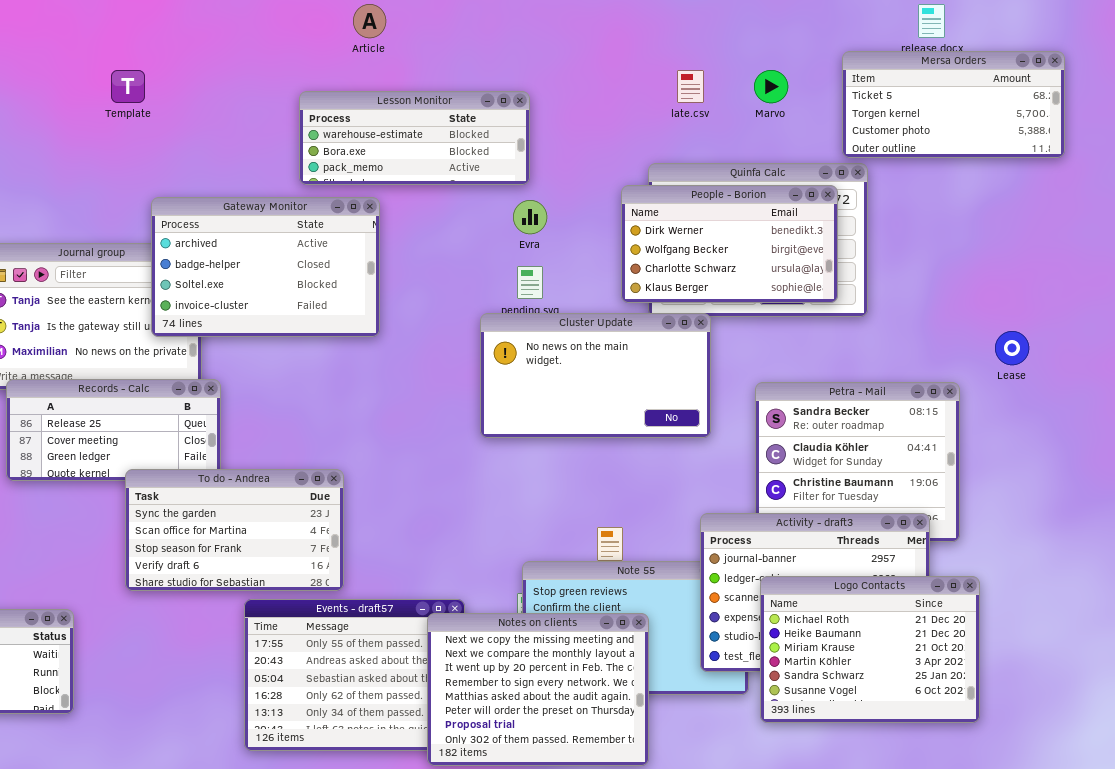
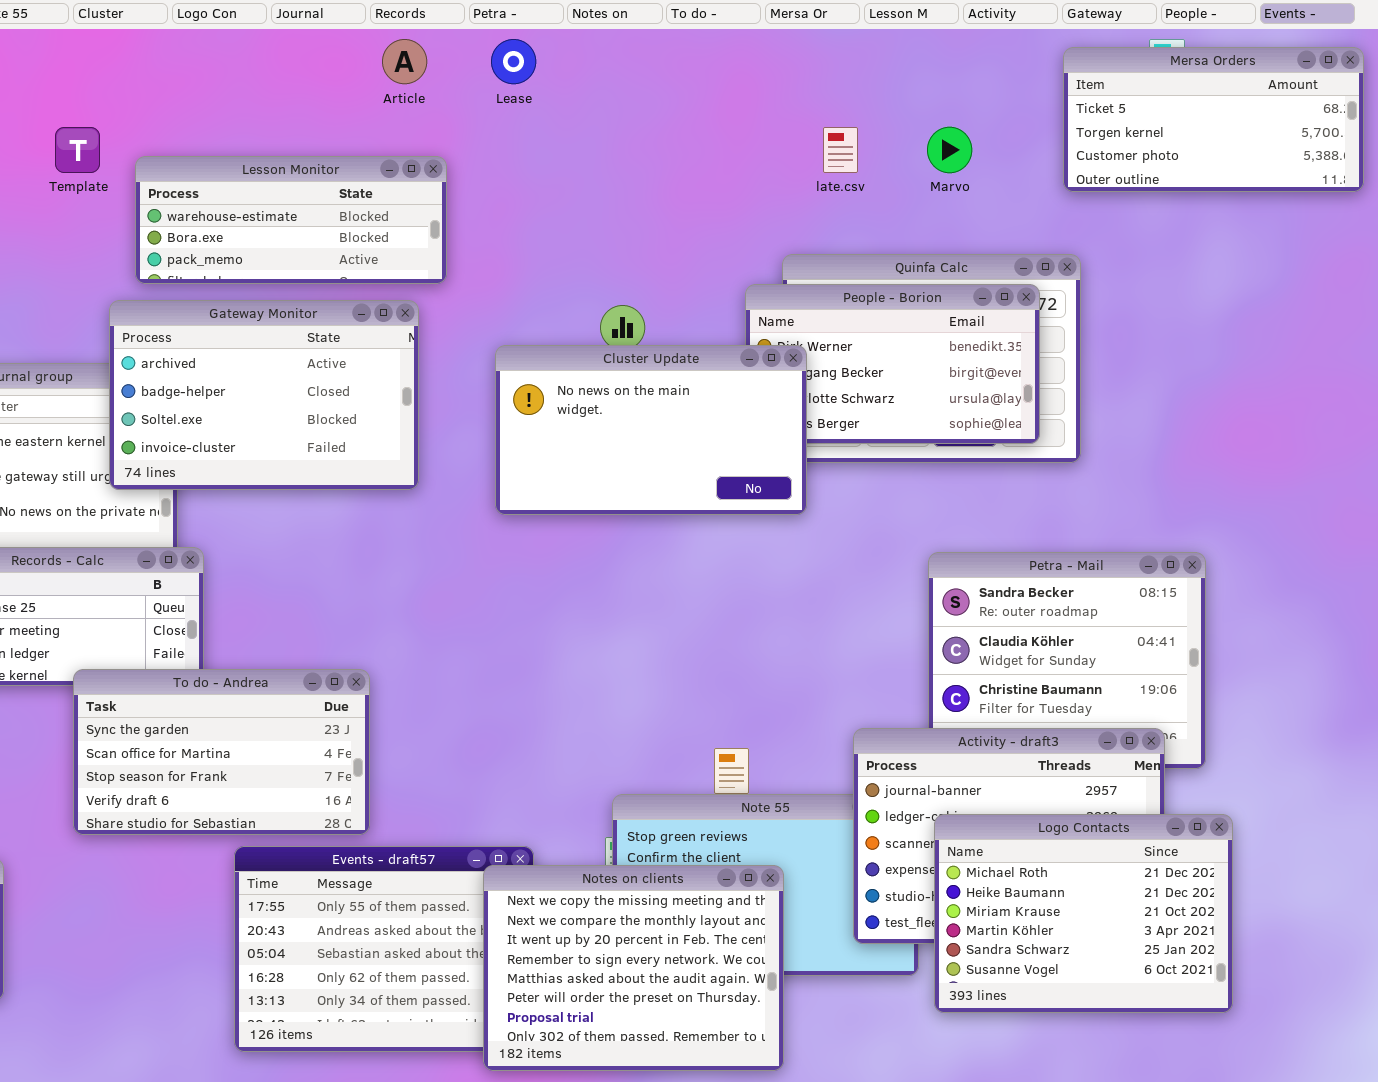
Mersa Orders: [842,51,1065,158] -> [1063,47,1364,192], moved
Lesson Monitor: [299,91,530,185] -> [135,156,447,284], moved
Cluster Update: [480,313,711,438] -> [495,345,807,515], moved
Lease: [995,331,1029,365] -> [491,39,536,84], moved

